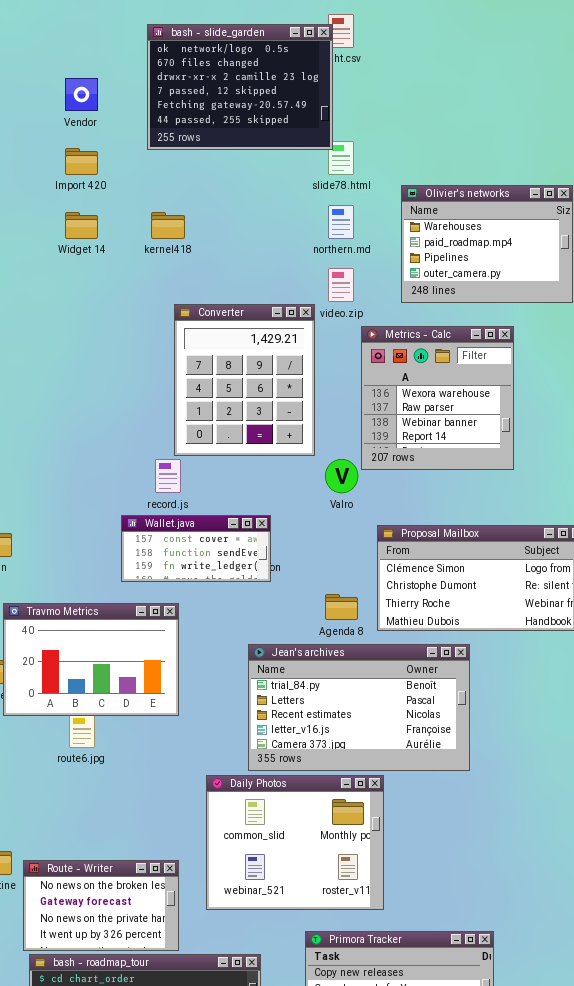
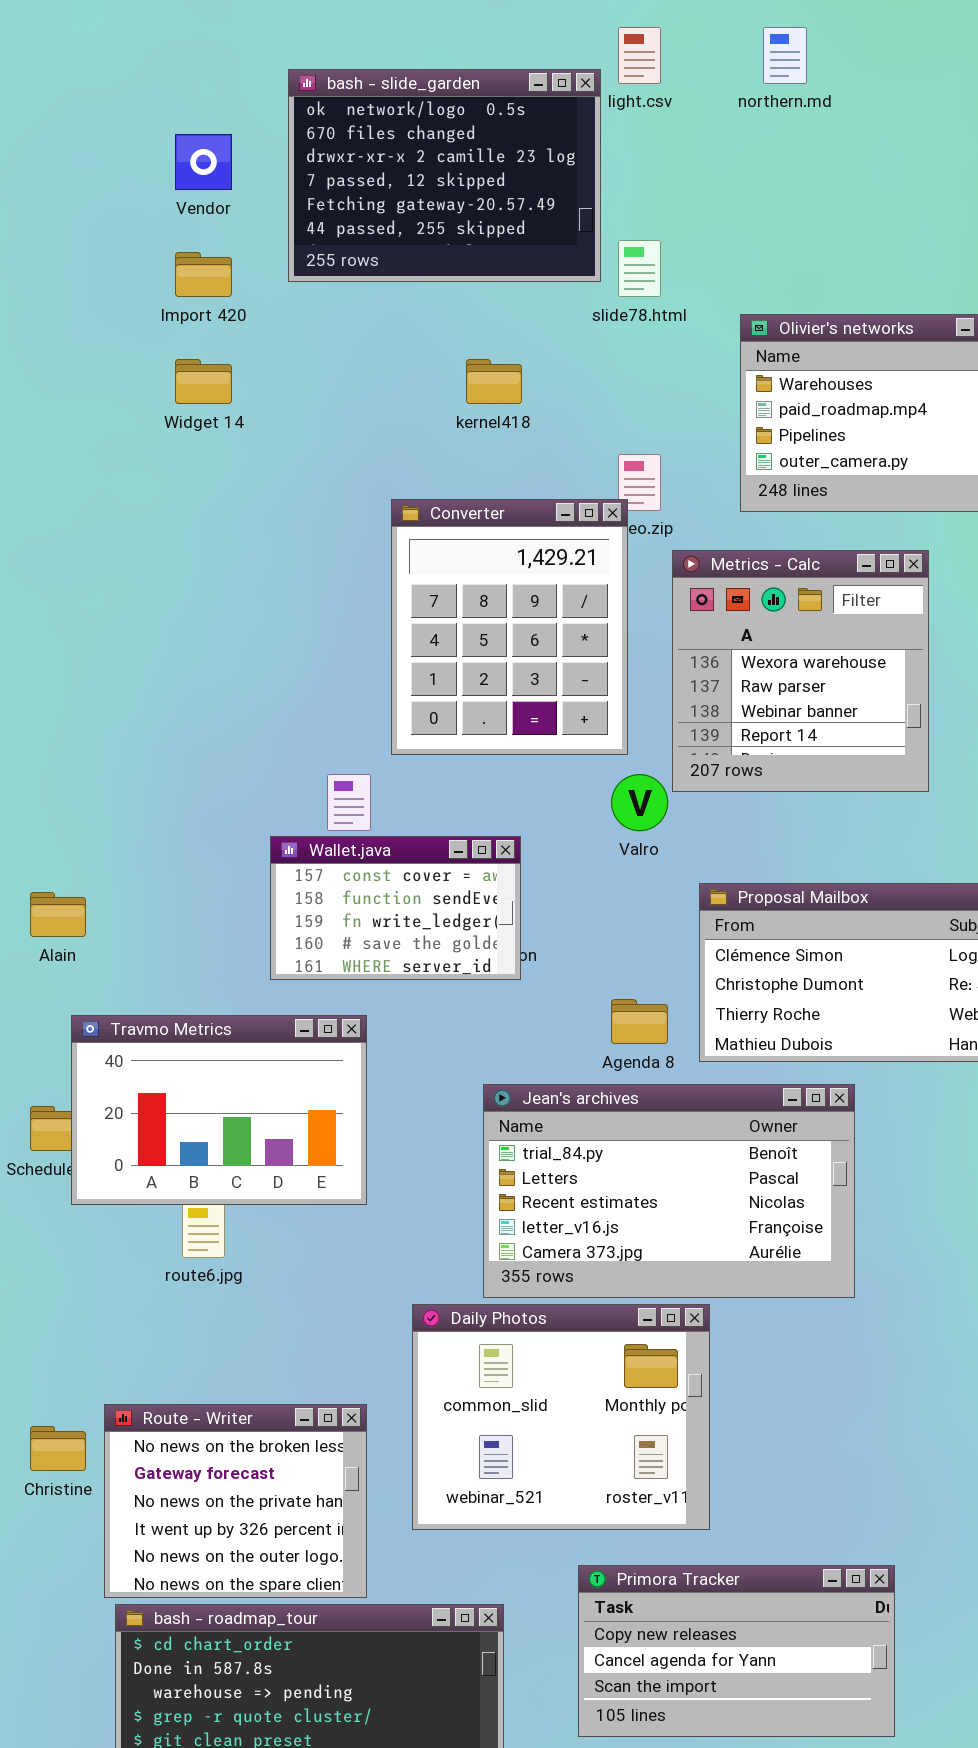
bash - slide_garden: [147,24,333,150] -> [288,69,601,282], moved
northern.md: [328,205,354,239] -> [763,27,807,84], moved
kernel418: [151,212,185,239] -> [466,359,522,404], moved
Converter: [174,304,315,456] -> [391,499,628,755], moved
Wallet.java: [121,515,271,582] -> [270,836,521,980], resized
Route - Writer: [23,860,179,951] -> [104,1404,367,1598], resized

